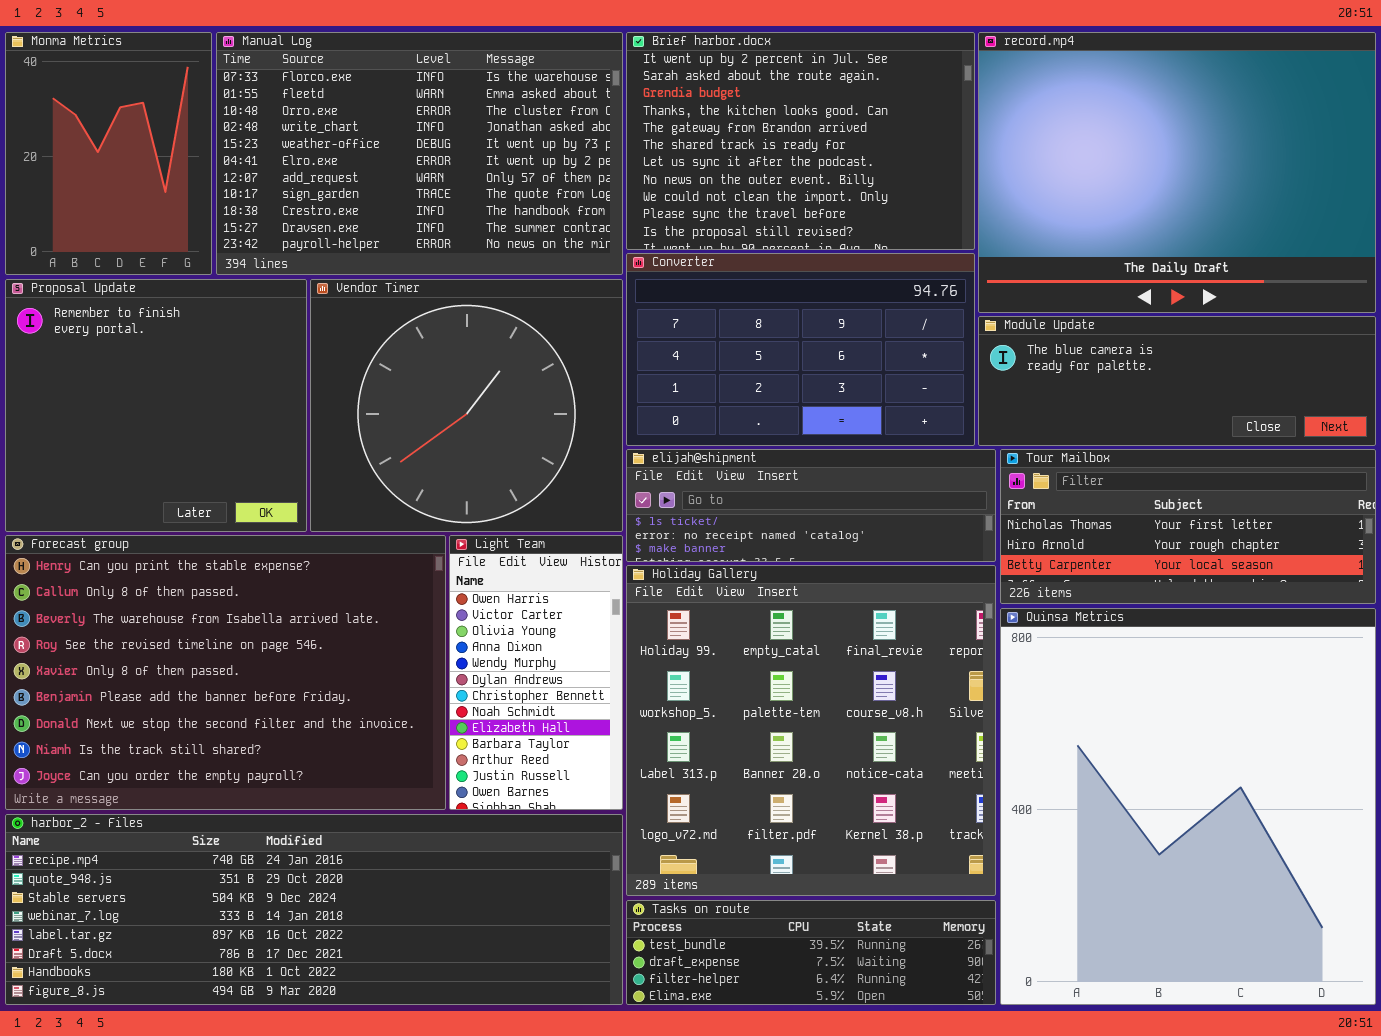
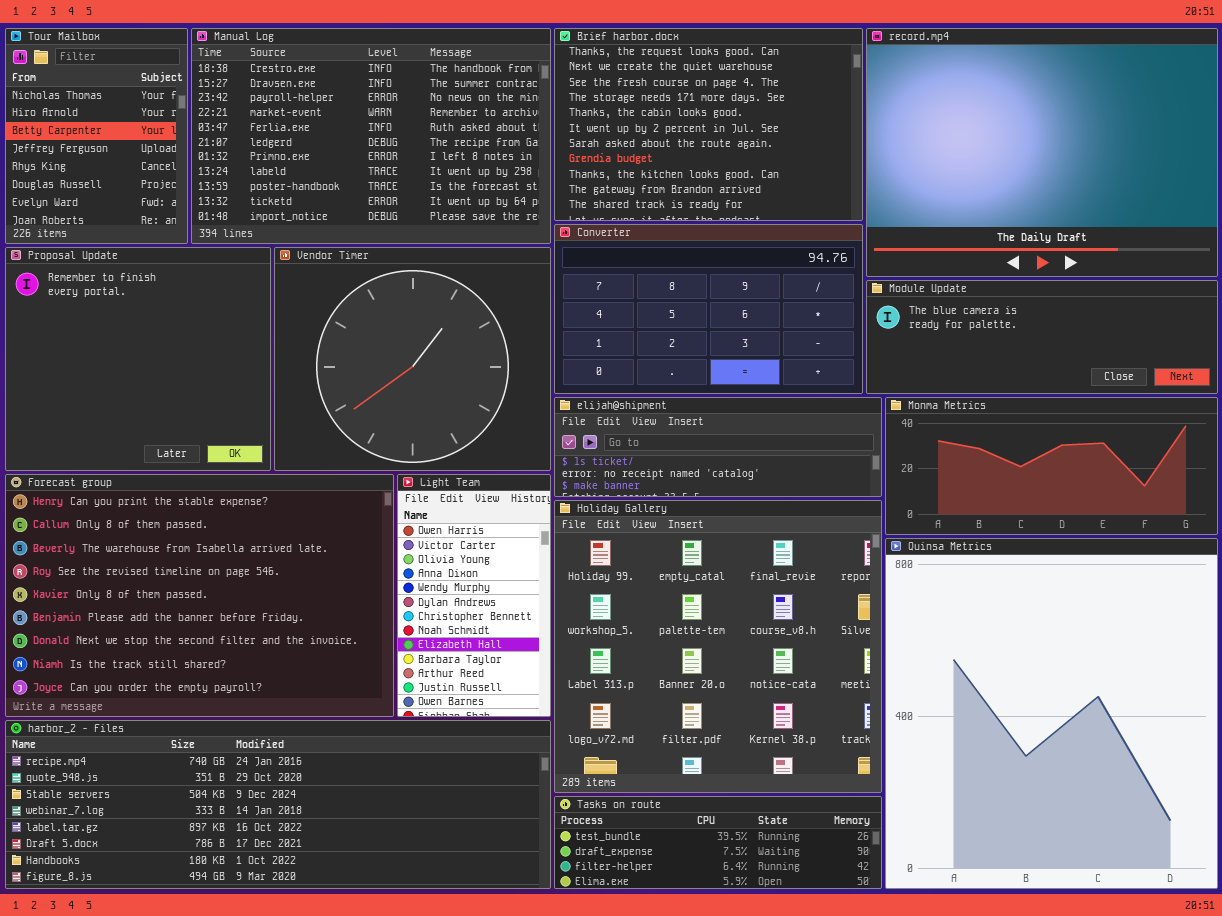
Monma Metrics: [5,32,212,275] -> [885,397,1218,535], moved, resized
Manual Log: [216,32,623,275] -> [191,28,551,244], scrolled down 8 rows
Brief harbor.docx: [626,32,975,250] -> [554,28,863,221], scrolled up 5 rows
Tour Mailbox: [1000,449,1376,604] -> [5,28,188,244], moved, resized

